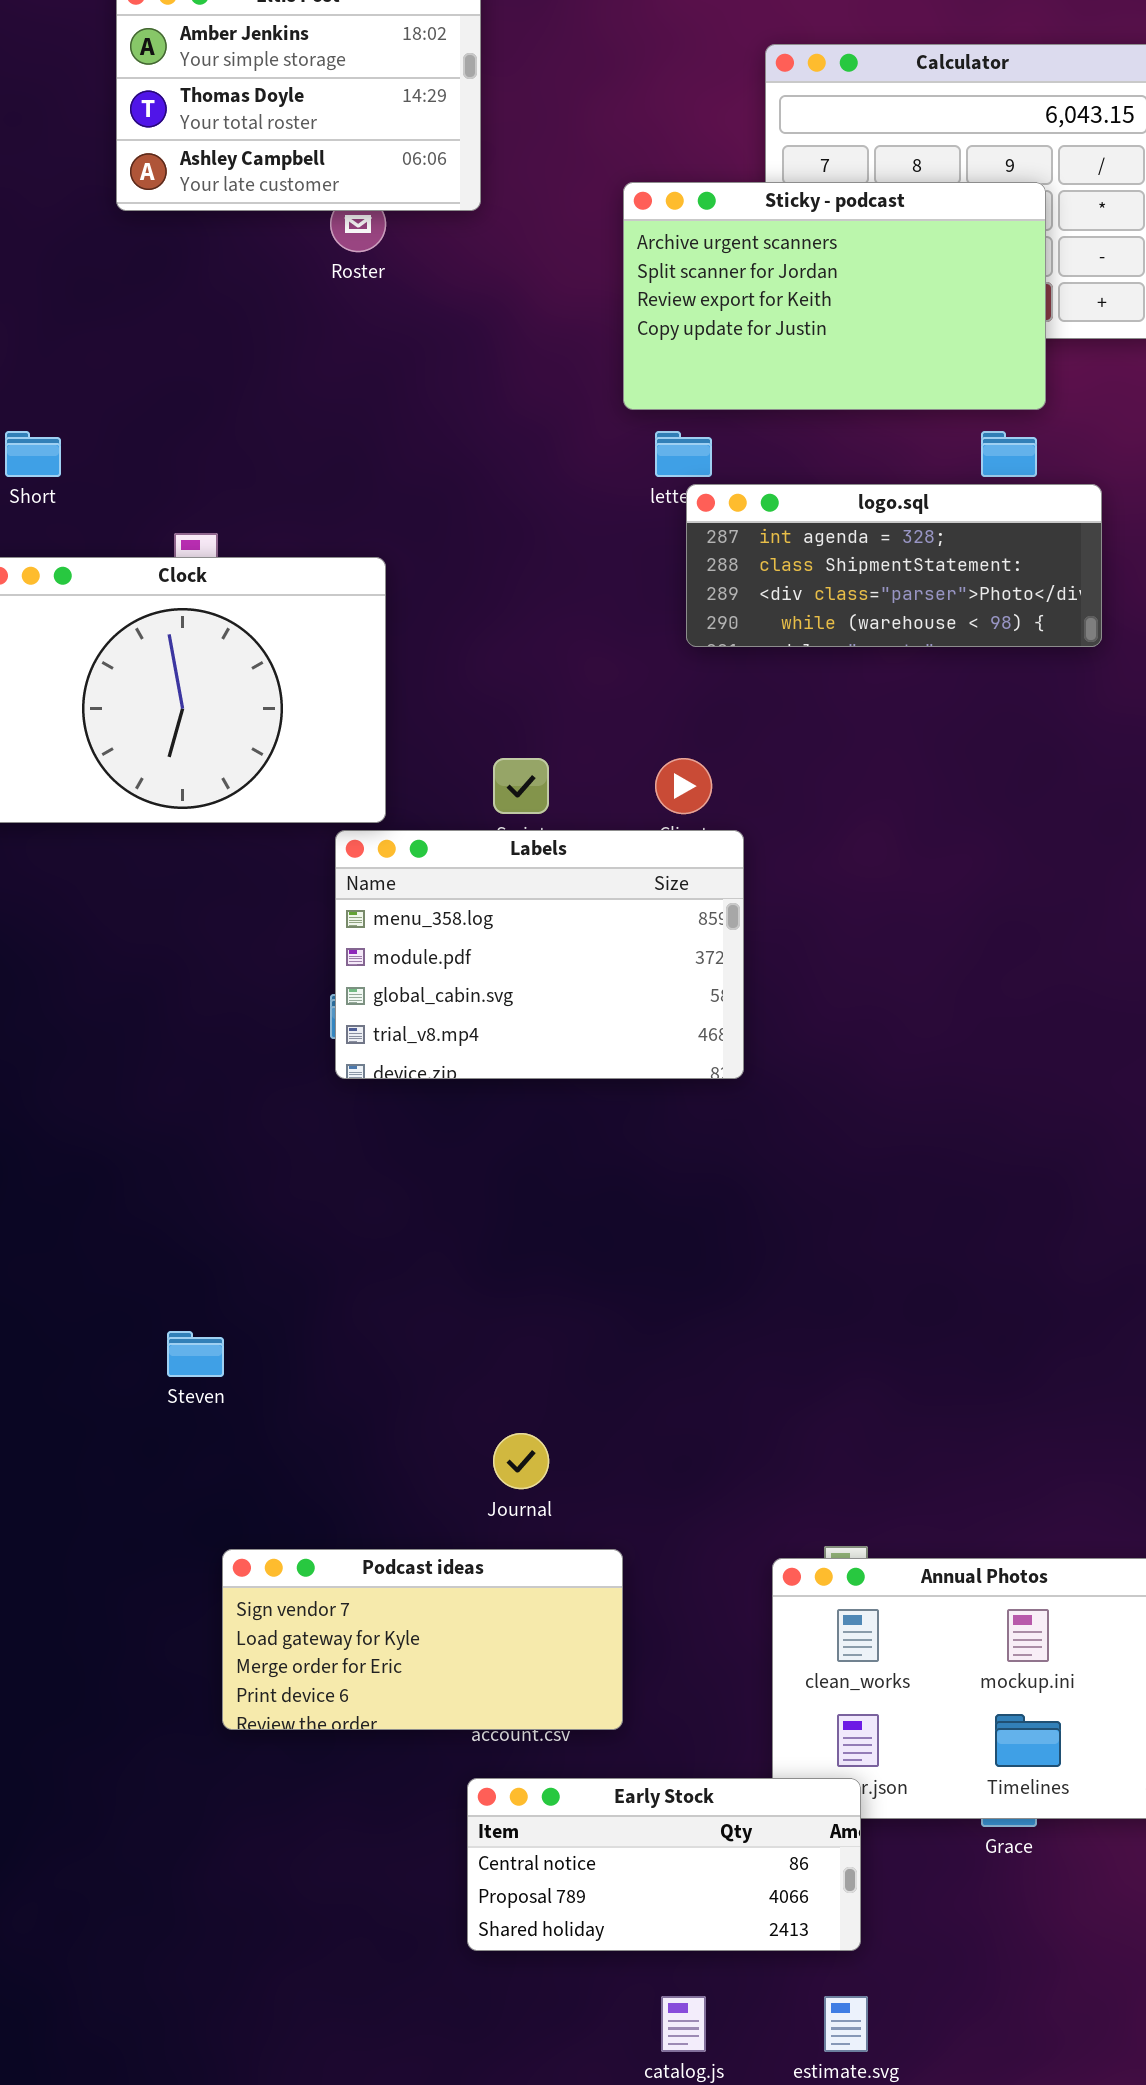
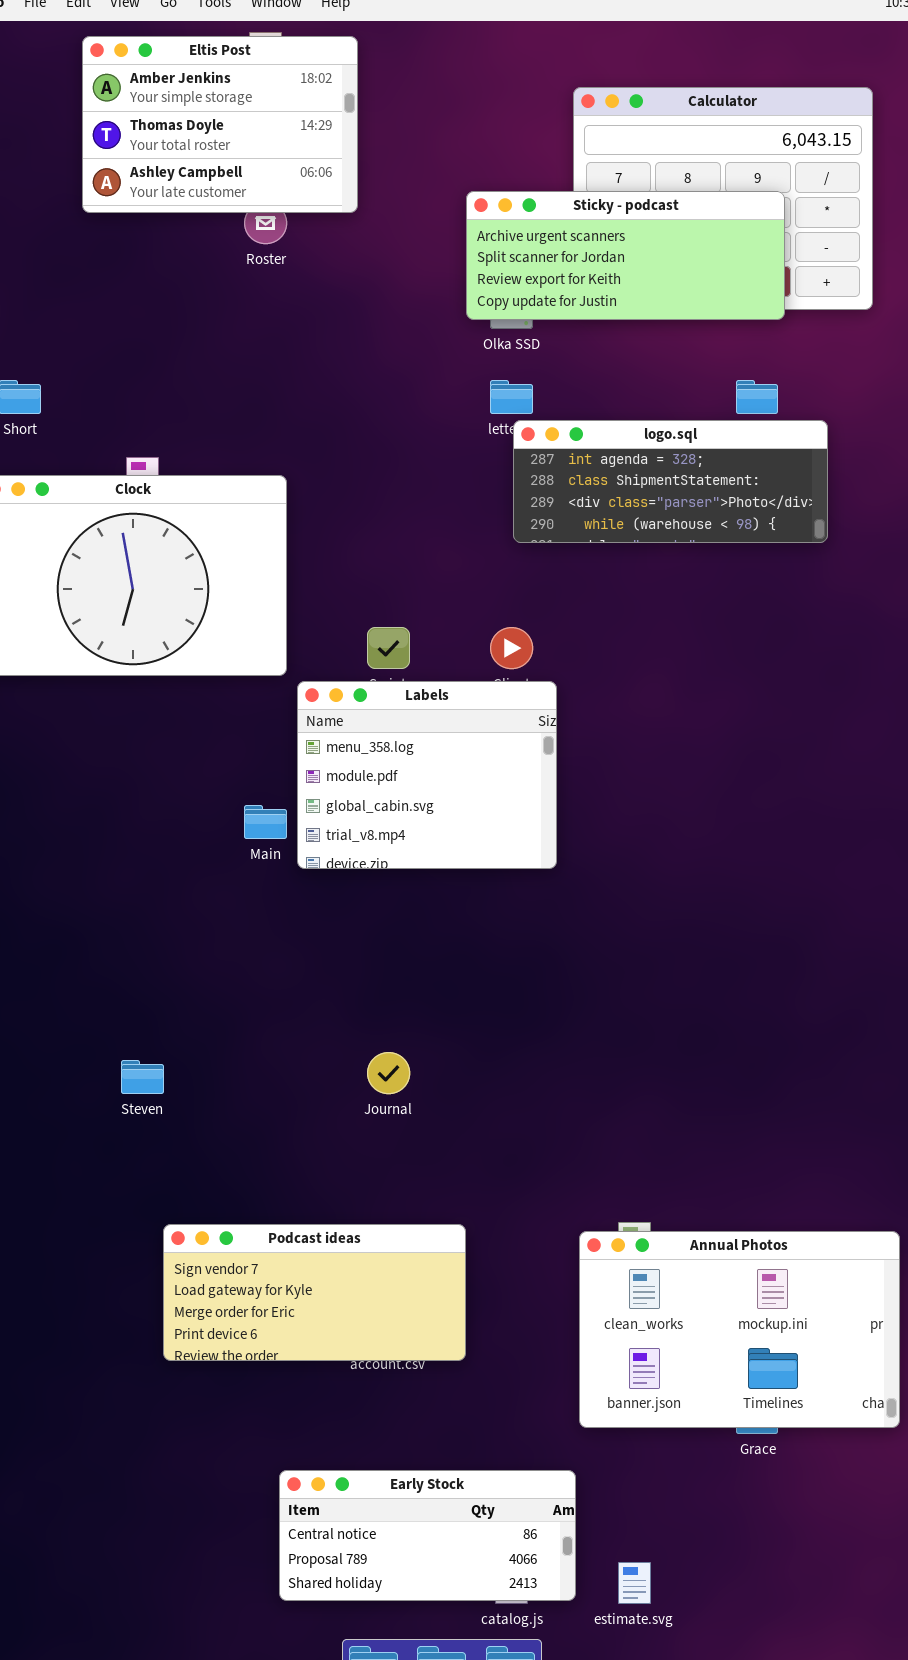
Sticky - podcast: [623,182,1046,410] -> [466,191,785,320], resized
Labels: [335,830,744,1079] -> [297,681,557,869], resized
Journal: [493,1433,549,1489] -> [367,1052,410,1094], moved
Early Stock: [467,1778,861,1951] -> [279,1470,576,1601], moved

